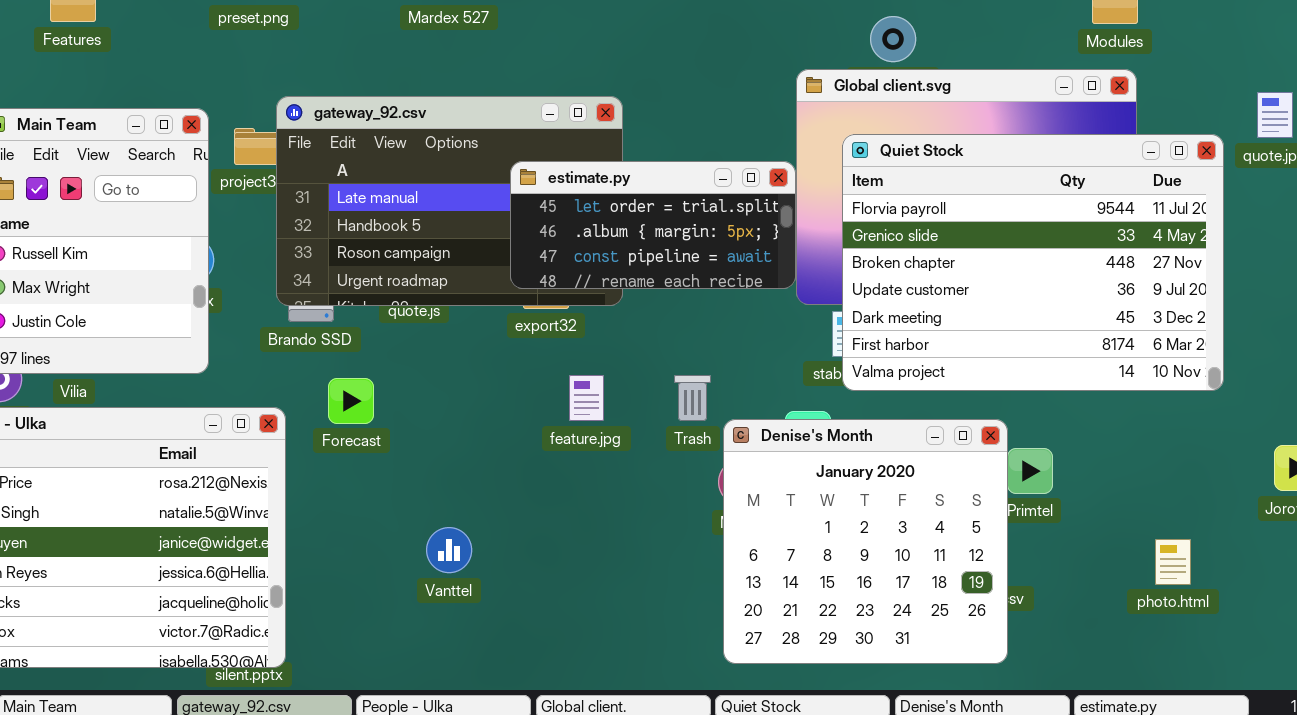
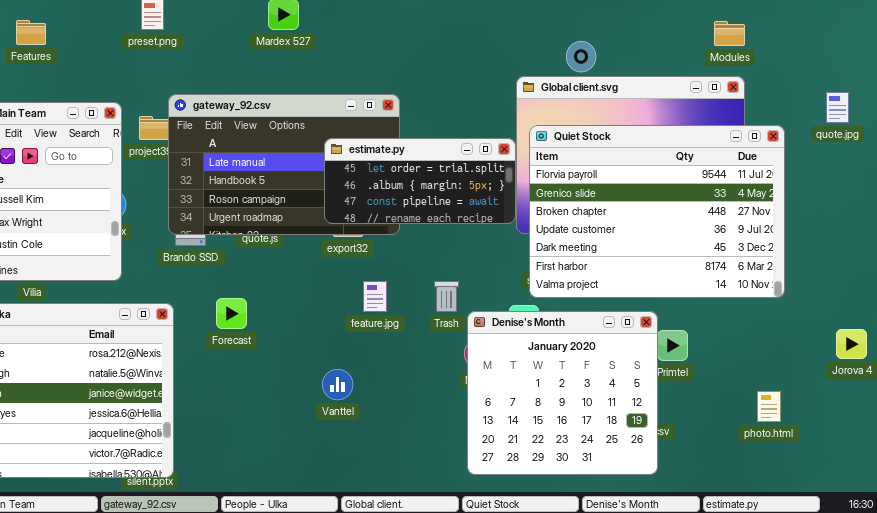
Quiet Stock: [842,134,1224,391] -> [529,125,785,298], moved
Forecast: [328,378,374,424] -> [216,298,247,329], moved
Vanttel: [426,527,472,573] -> [322,369,353,400], moved

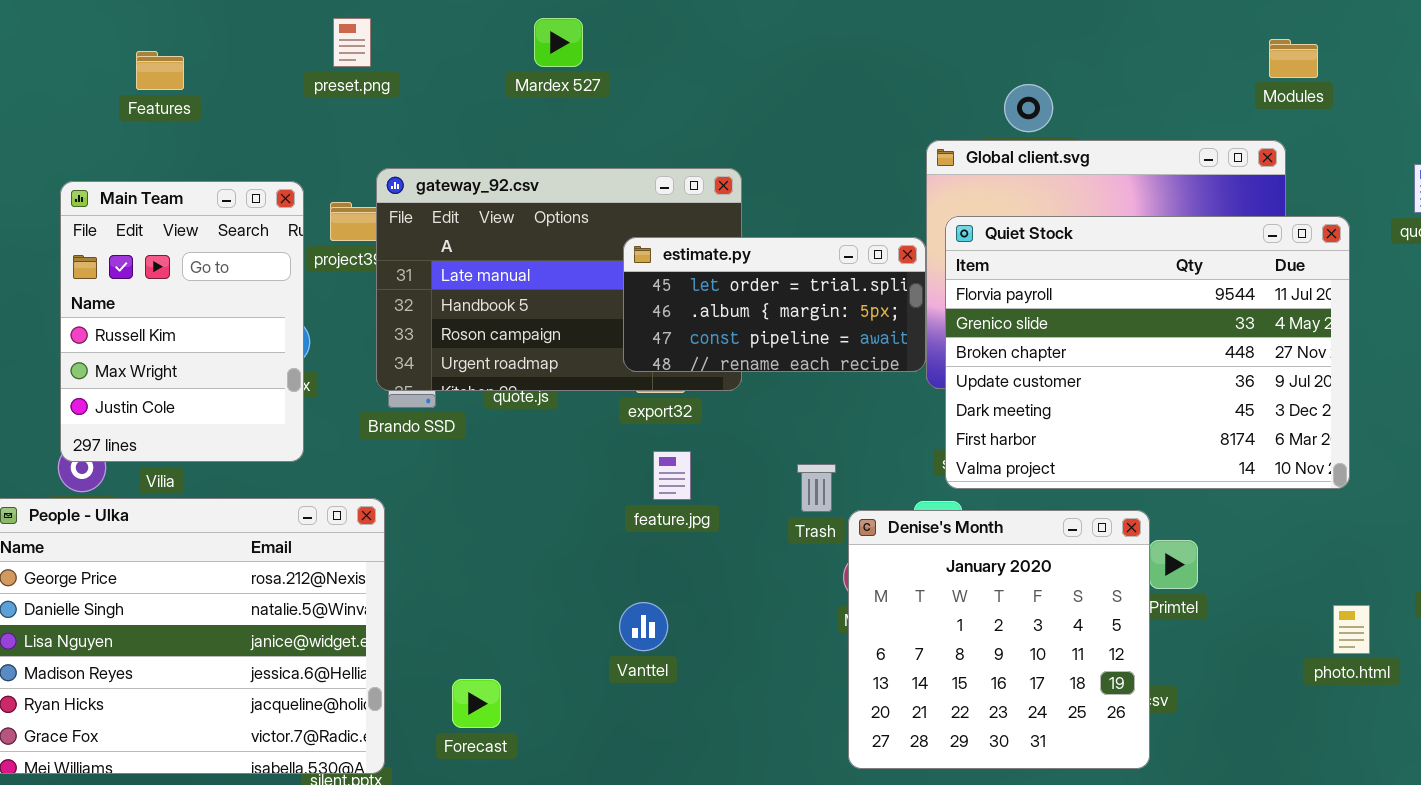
Modules: [714,21,745,46] -> [1269,39,1318,78], moved
feature.jpg: [363,281,387,312] -> [653,451,691,500], moved
Forecast: [216,298,247,329] -> [452,679,501,728], moved
photo.html: [757,391,781,422] -> [1333,605,1370,654], moved

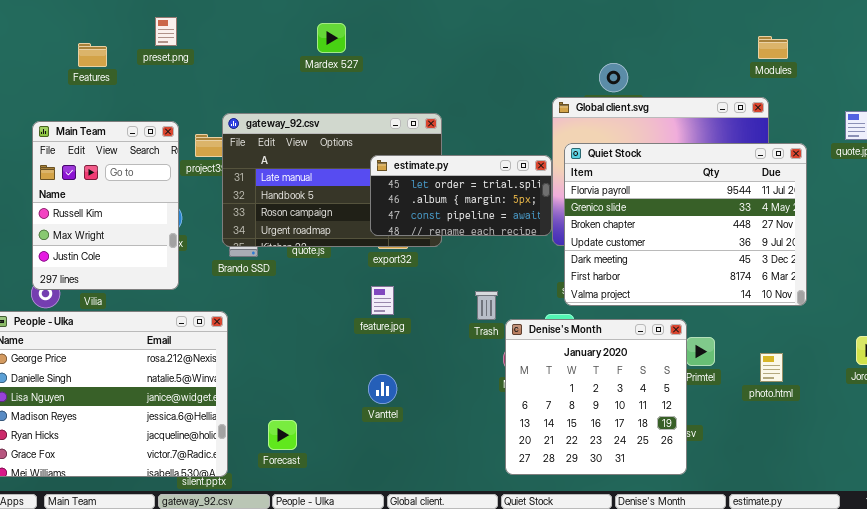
preset.png: [333,18,371,67] -> [155,17,177,46], moved
feature.jpg: [653,451,691,500] -> [371,286,394,315], moved
photo.html: [1333,605,1370,654] -> [760,353,783,382], moved

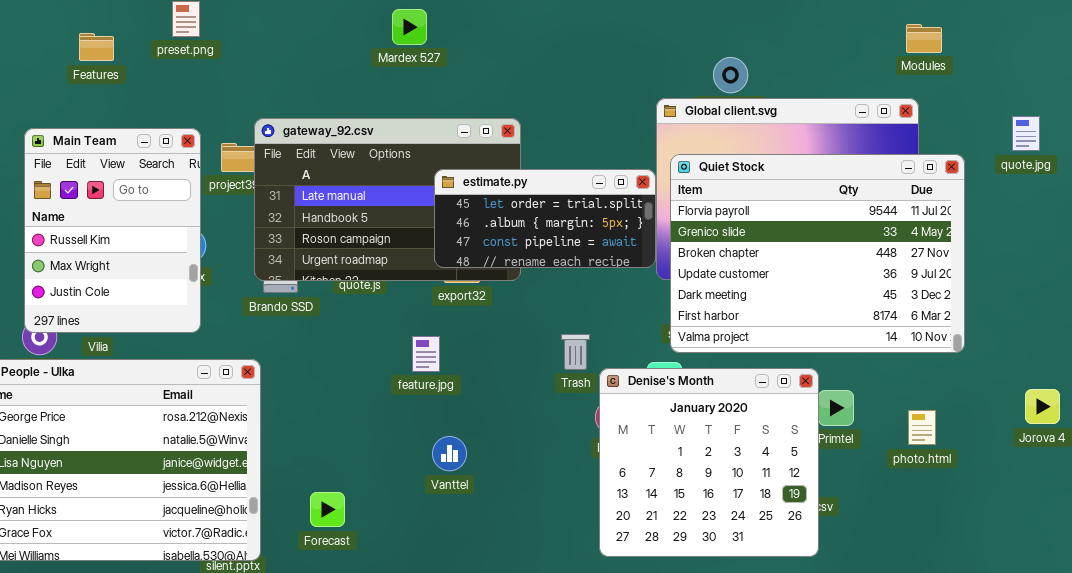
Mardex 527: [317,23,346,53] -> [392,9,427,45], moved
feature.jpg: [371,286,394,315] -> [412,336,440,372], moved

